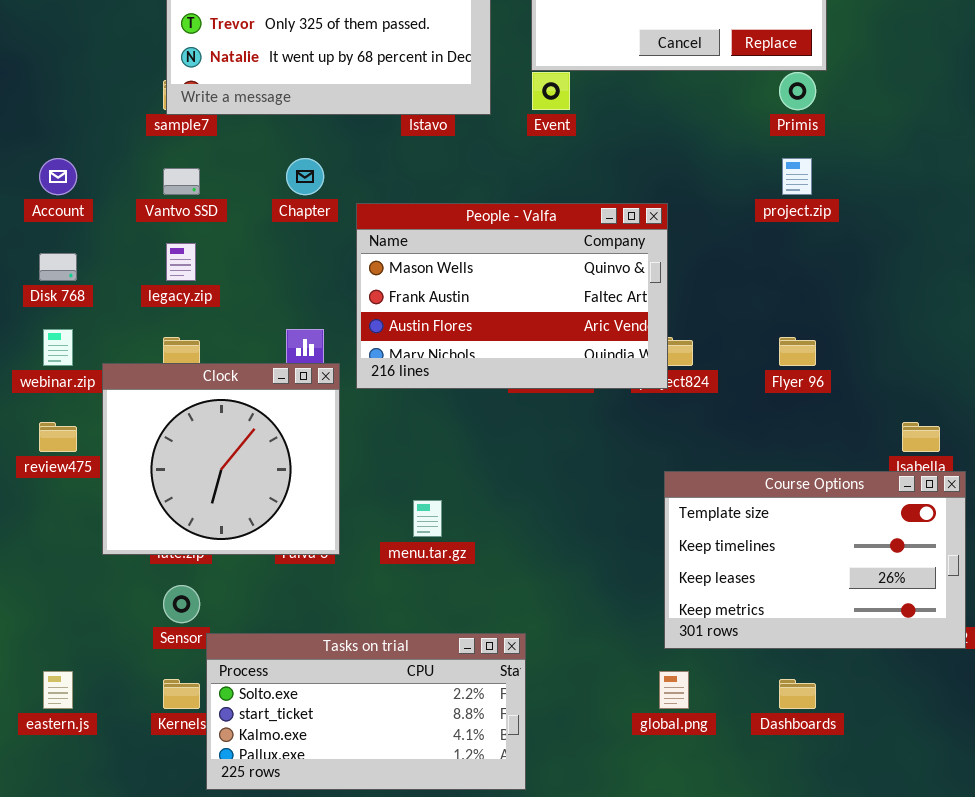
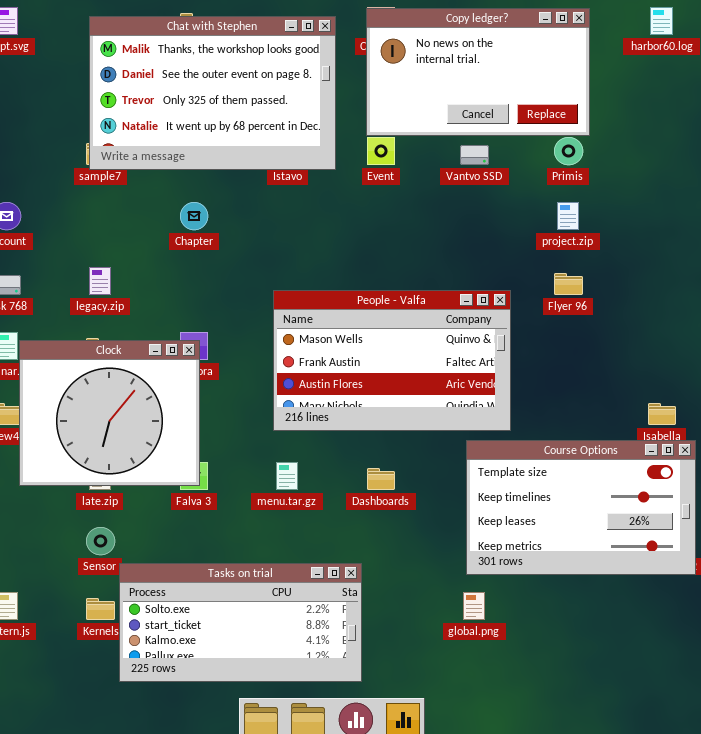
Vantvo SSD: [163,168,200,195] -> [460,145,489,165], moved
People - Valfa: [356,203,668,389] -> [273,290,511,431], moved
Flyer 96: [779,337,816,366] -> [554,273,583,295], moved
Clock: [102,363,340,555] -> [19,340,200,486], moved
Dashboards: [779,679,816,709] -> [367,468,395,490], moved

